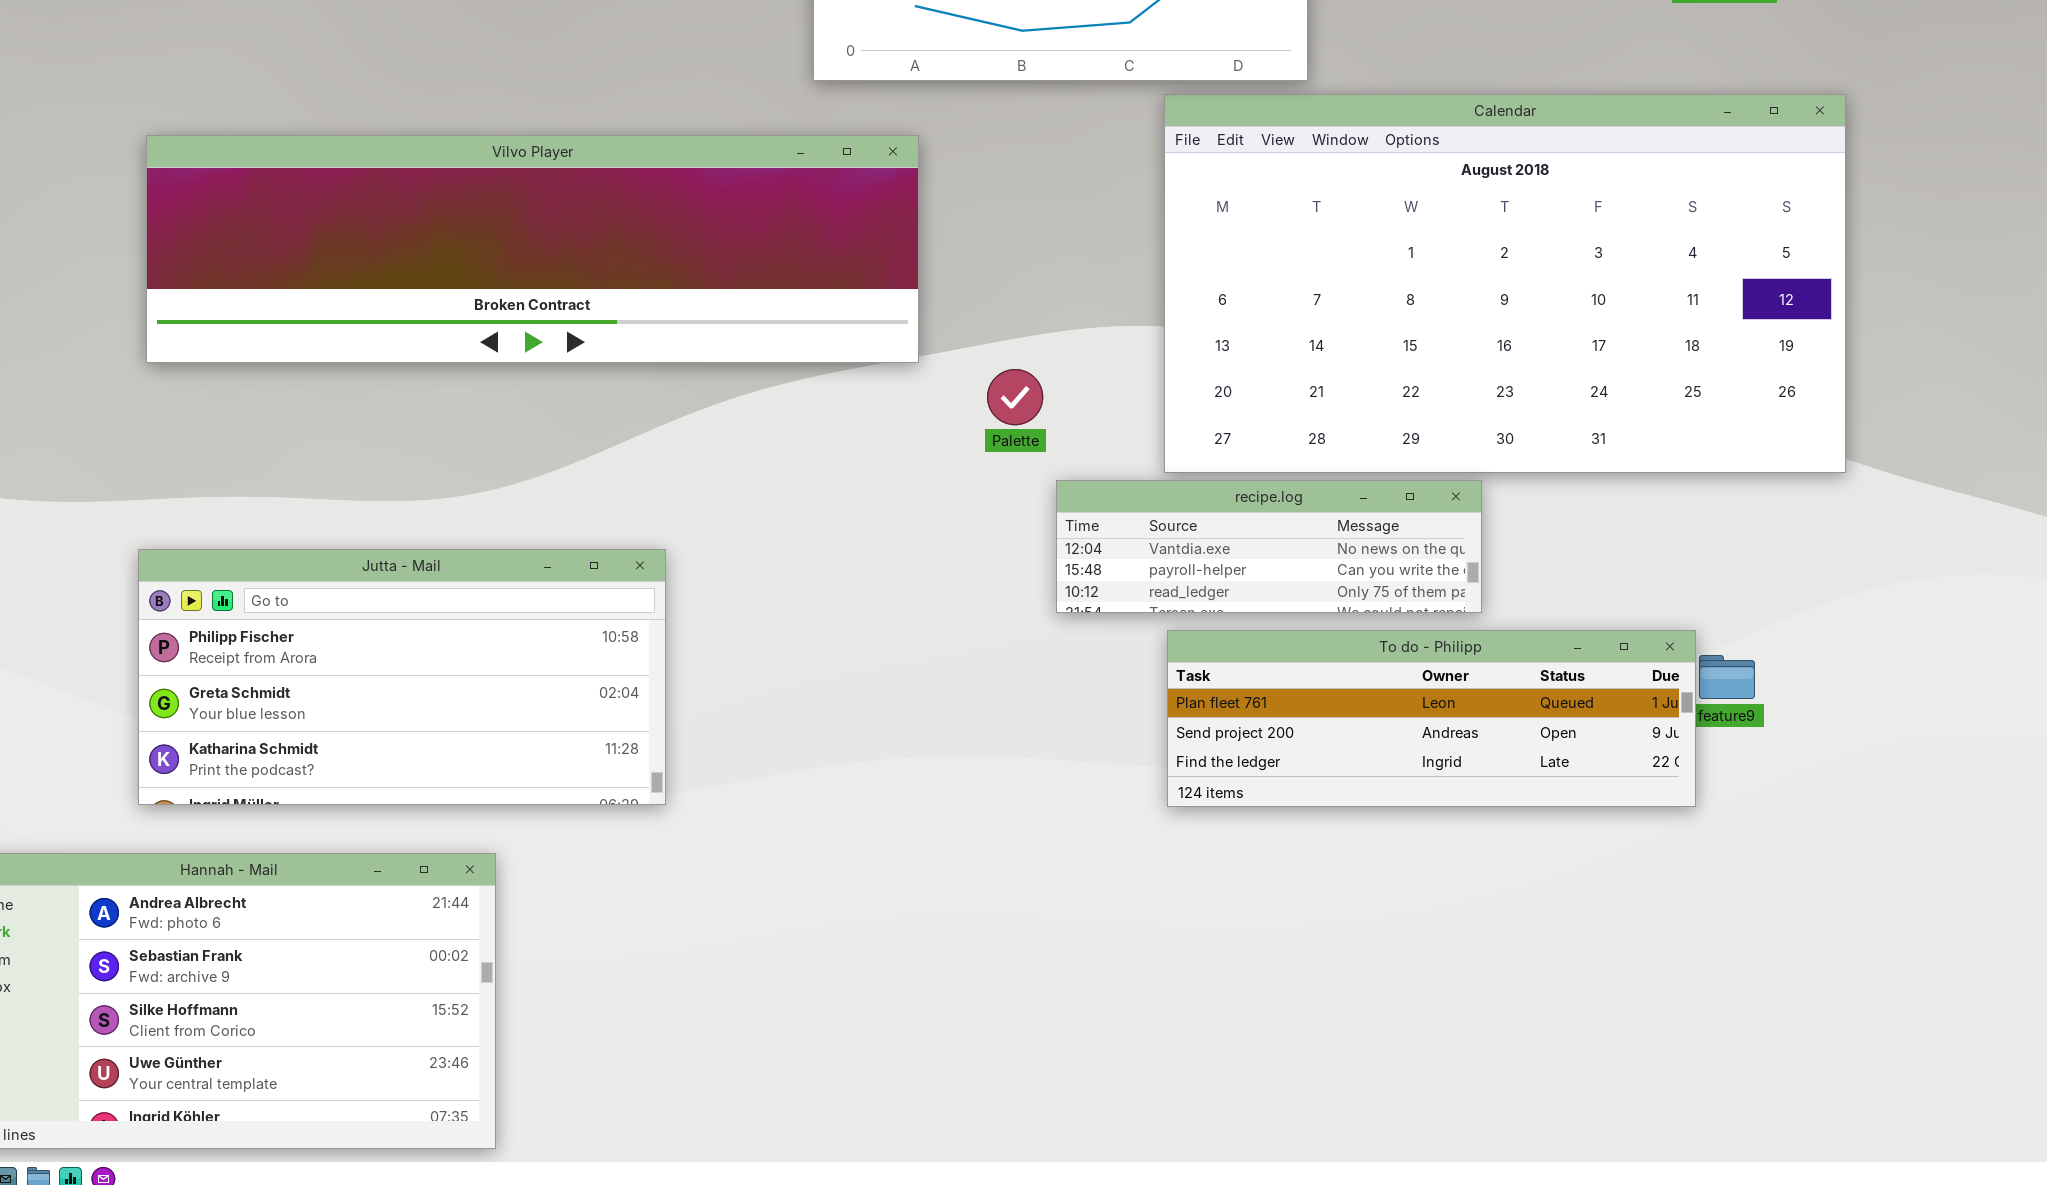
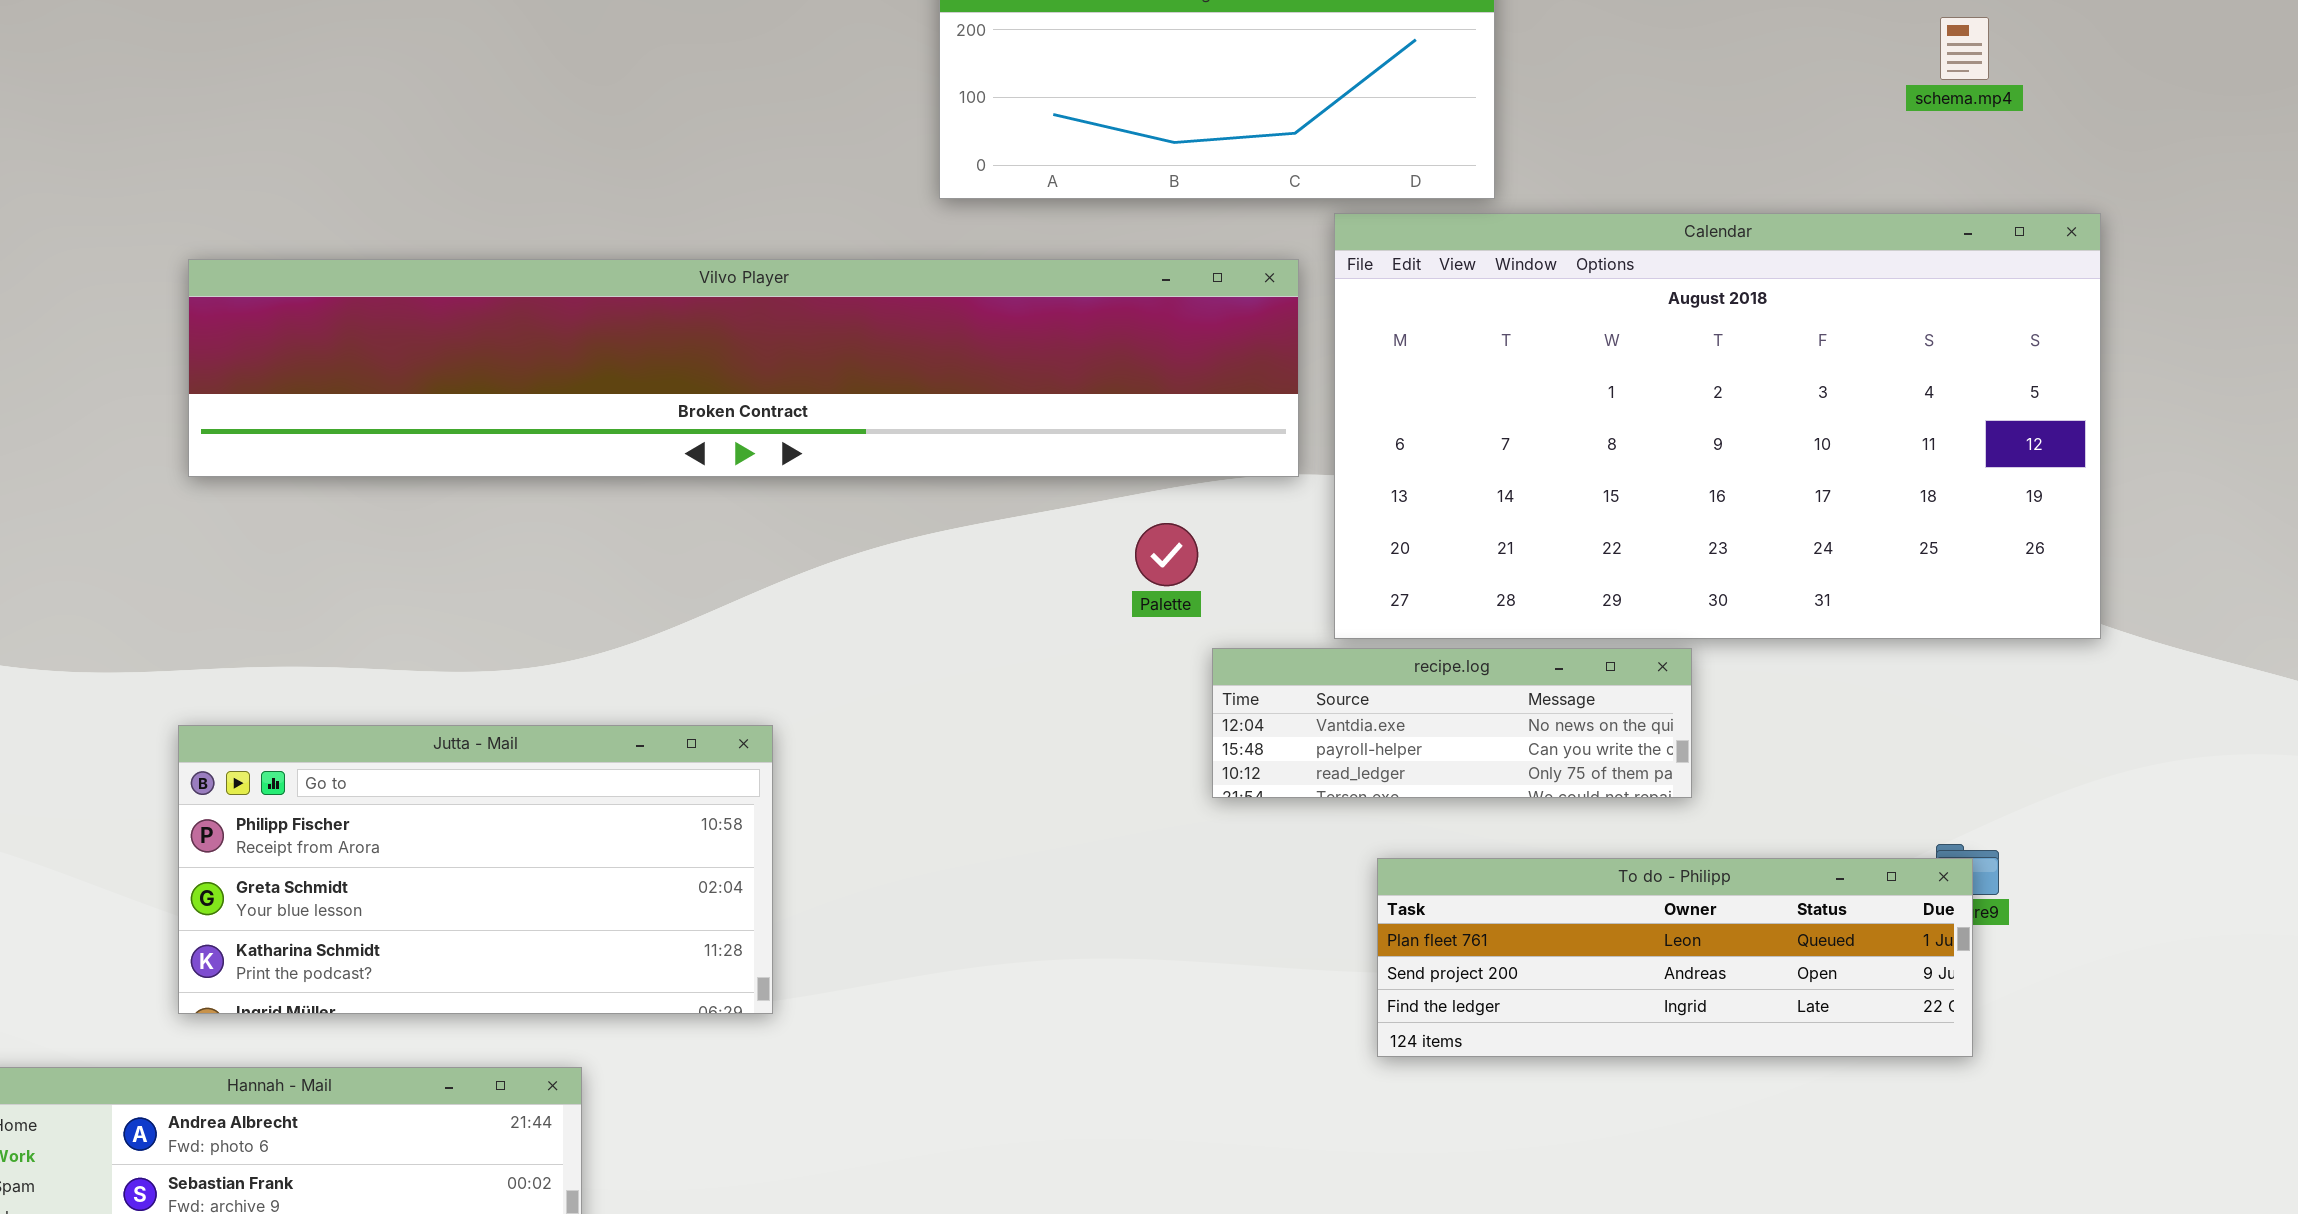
Vilvo Player: [146,135,919,363] -> [188,259,1299,477], resized
To do - Philipp: [1167,630,1696,807] -> [1377,858,1973,1057], moved

